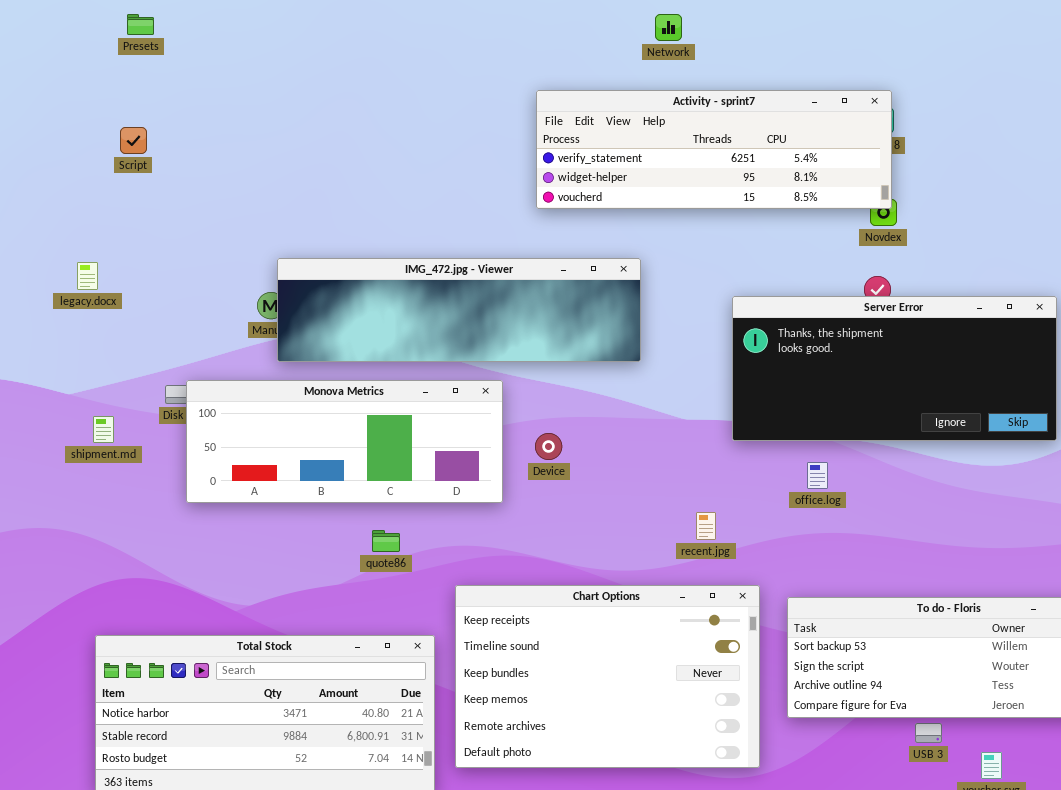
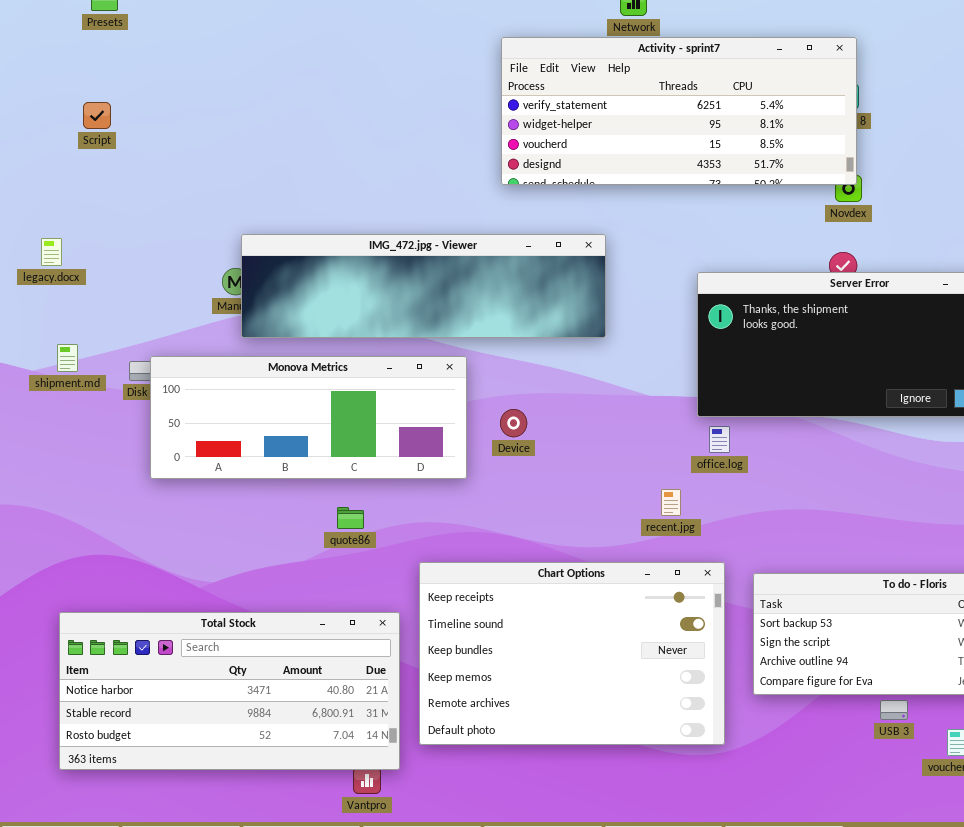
Activity - sprint7: [536,90,892,209] -> [501,37,857,185], resized
shipment.md: [93,416,114,443] -> [57,344,78,372], moved
office.log: [807,462,828,489] -> [709,426,730,453], moved

